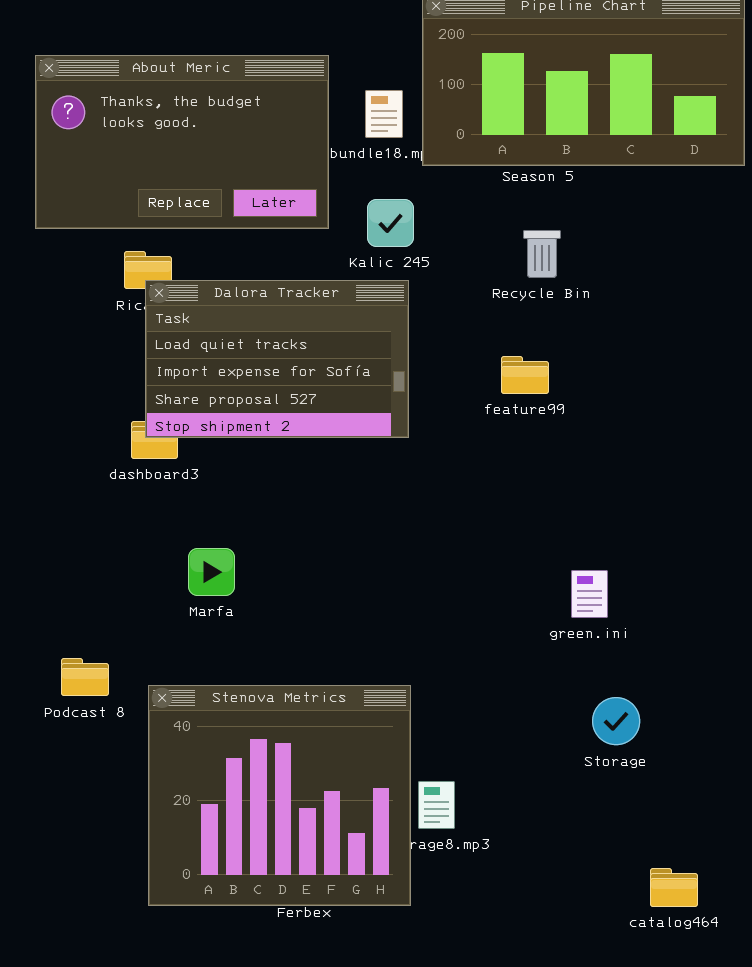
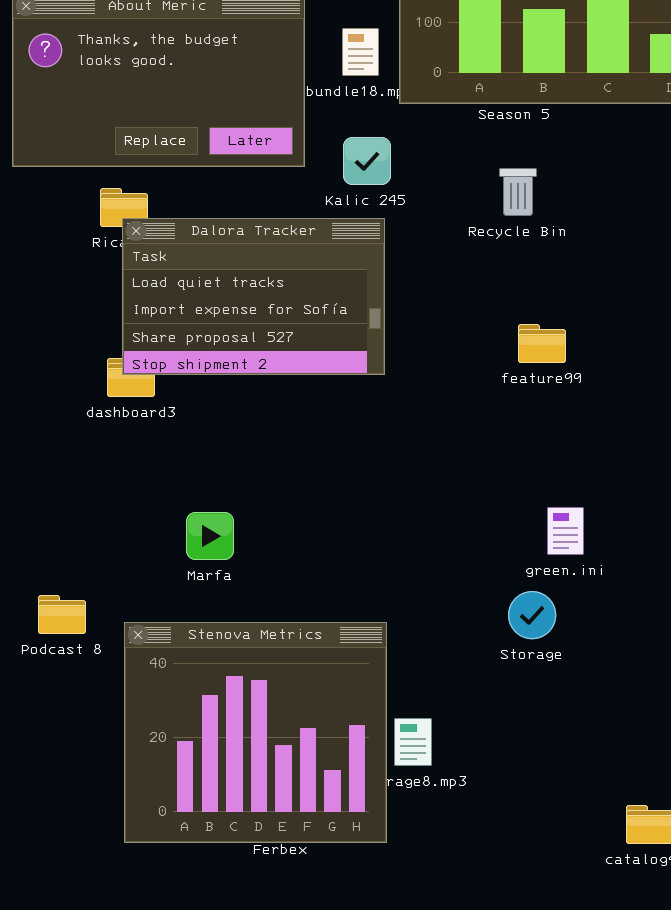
feature99: [501,356,549,394] -> [518,324,566,363], moved
Marfa: [188,548,235,596] -> [186,512,234,560], moved
Storage: [592,697,640,745] -> [508,591,556,639], moved

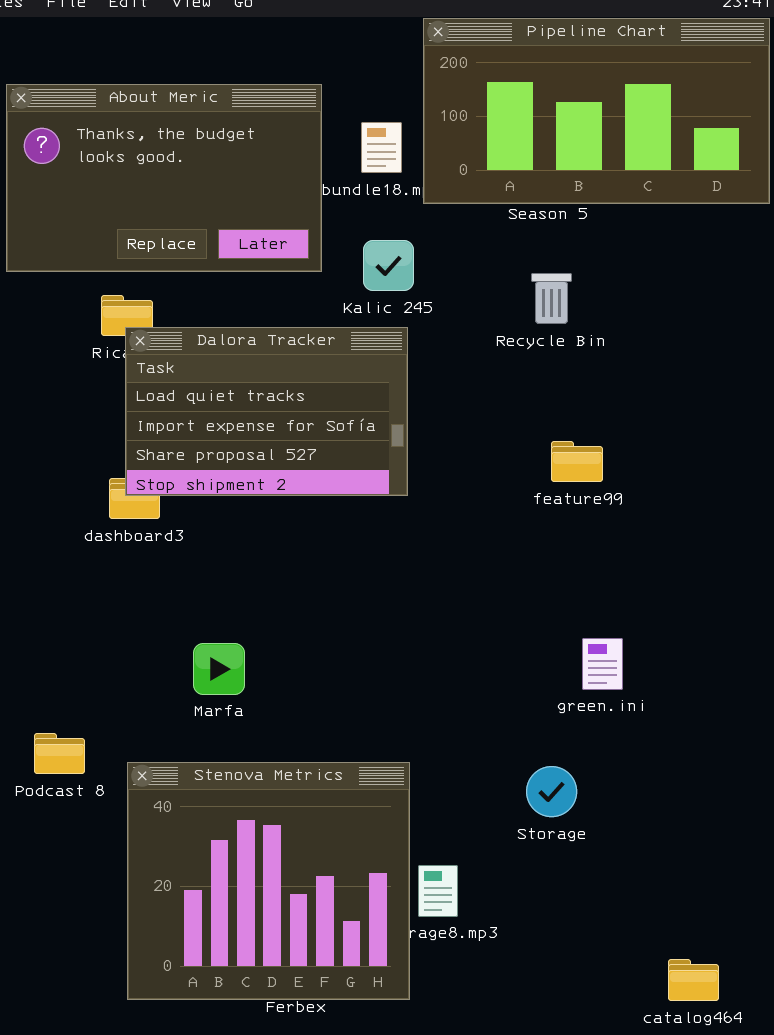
Storage: [508,591,556,639] -> [526,766,577,817], moved

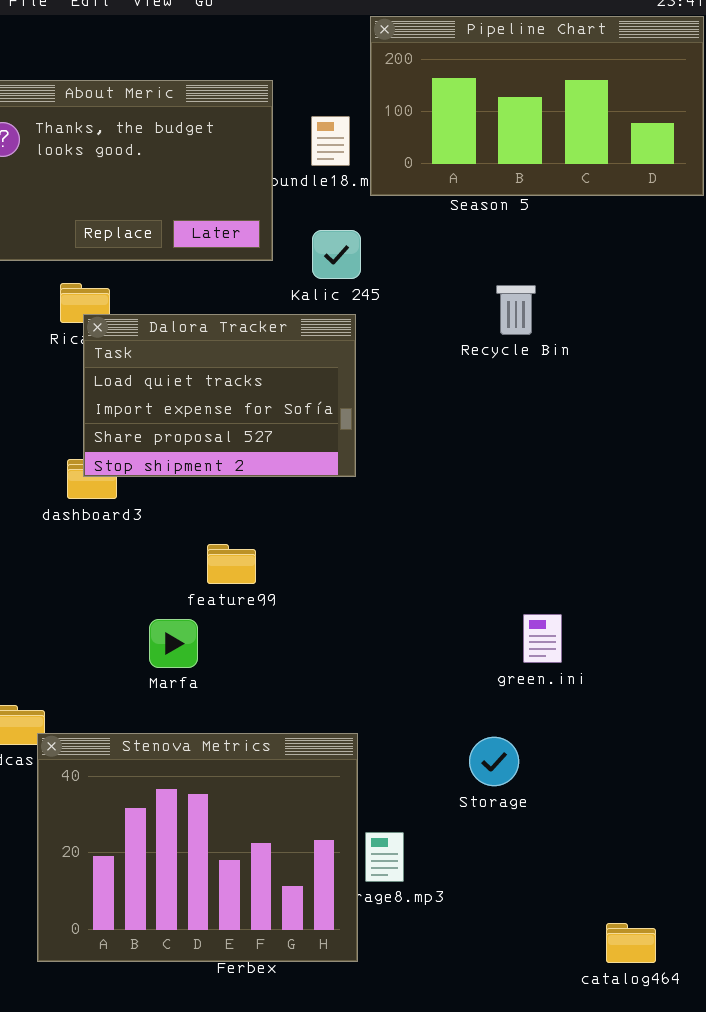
Recycle Bin: [531,273,572,324] -> [496,285,536,335], moved
feature99: [551,441,603,482] -> [207,544,256,584], moved
Stenova Metrics: [127,762,410,1000] -> [37,733,358,962], resized

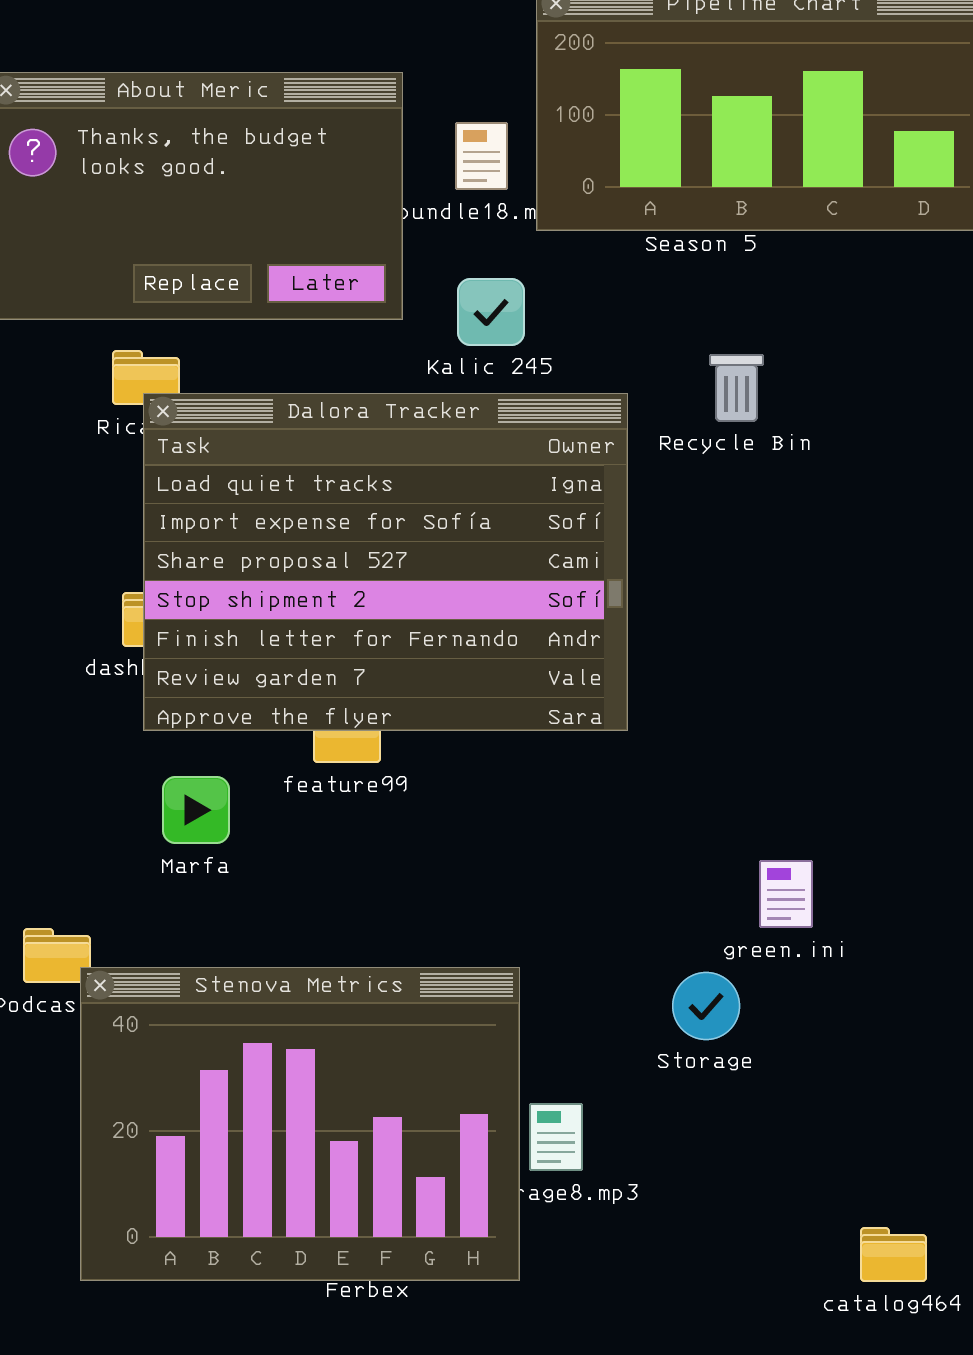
Dalora Tracker: [83,314,356,477] -> [143,393,628,731], resized
green.ini: [523,614,562,663] -> [759,860,813,928], moved
Marfa: [149,619,198,668] -> [162,776,230,844], moved

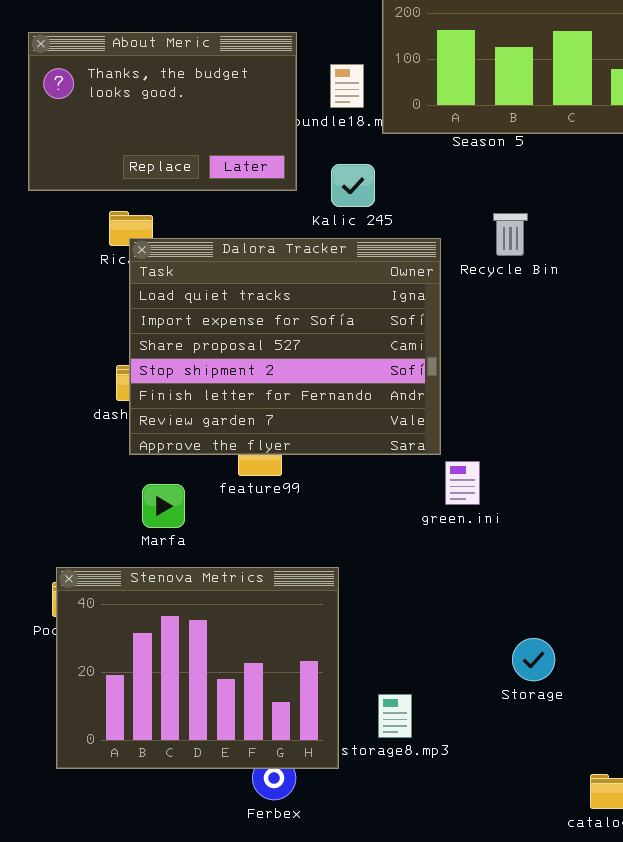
green.ini: [759,860,813,928] -> [445,461,480,505], moved
Stenova Metrics: [80,967,520,1281] -> [56,567,339,769], moved
Storage: [672,972,740,1040] -> [512,638,555,681], moved

